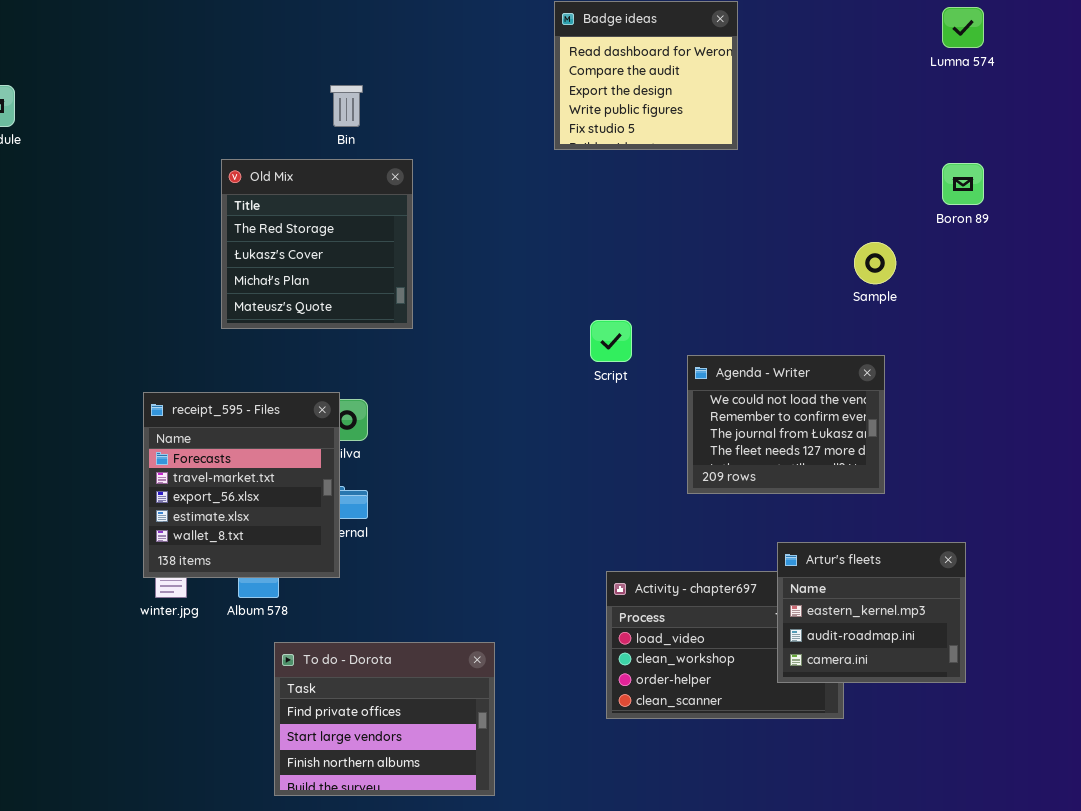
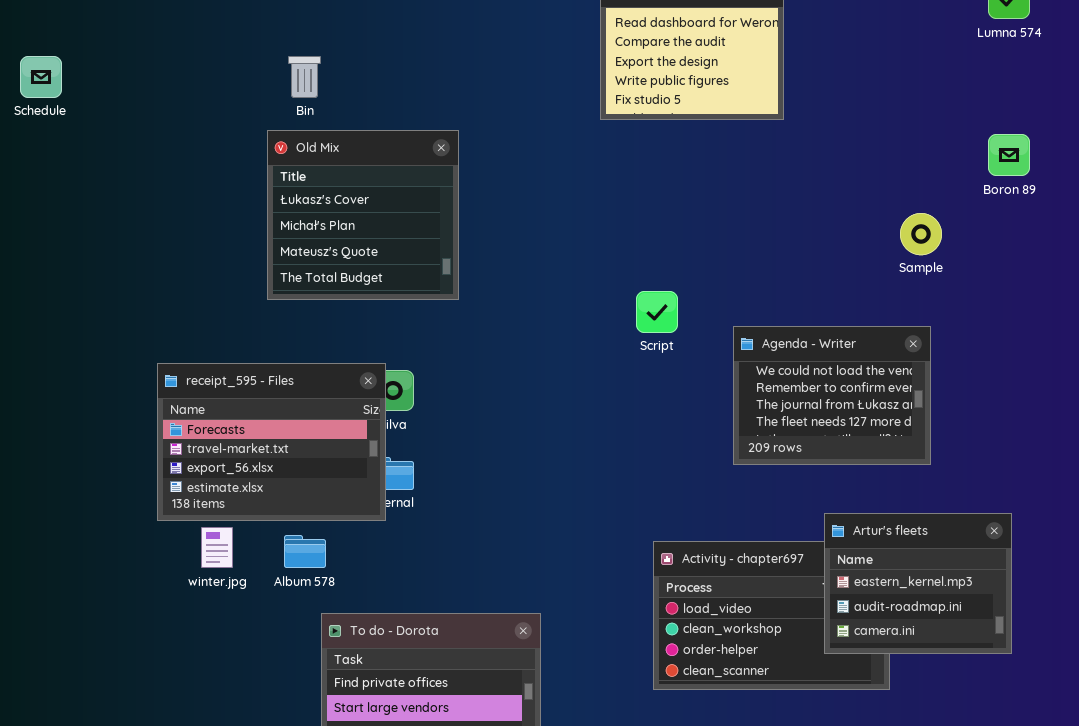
Bin: [330,85,363,127] -> [288,56,321,98], moved
Old Mix: [221,159,413,329] -> [267,130,459,300], scrolled down 1 row
receipt_595 - Files: [143,392,340,578] -> [157,363,386,521], resized

